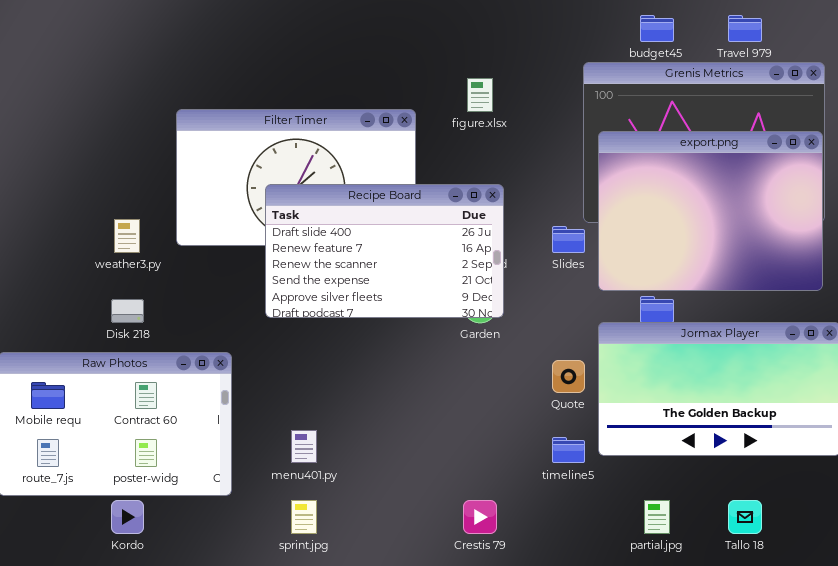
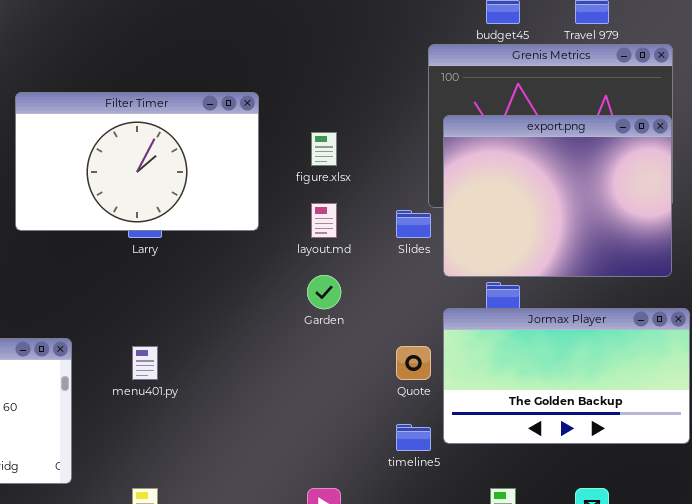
figure.xlsx: [467,78,493,112] -> [311,132,337,166], moved
Recipe Board: [265,184,504,318] -> none, closed
menu401.py: [291,430,317,463] -> [132,346,158,380], moved

